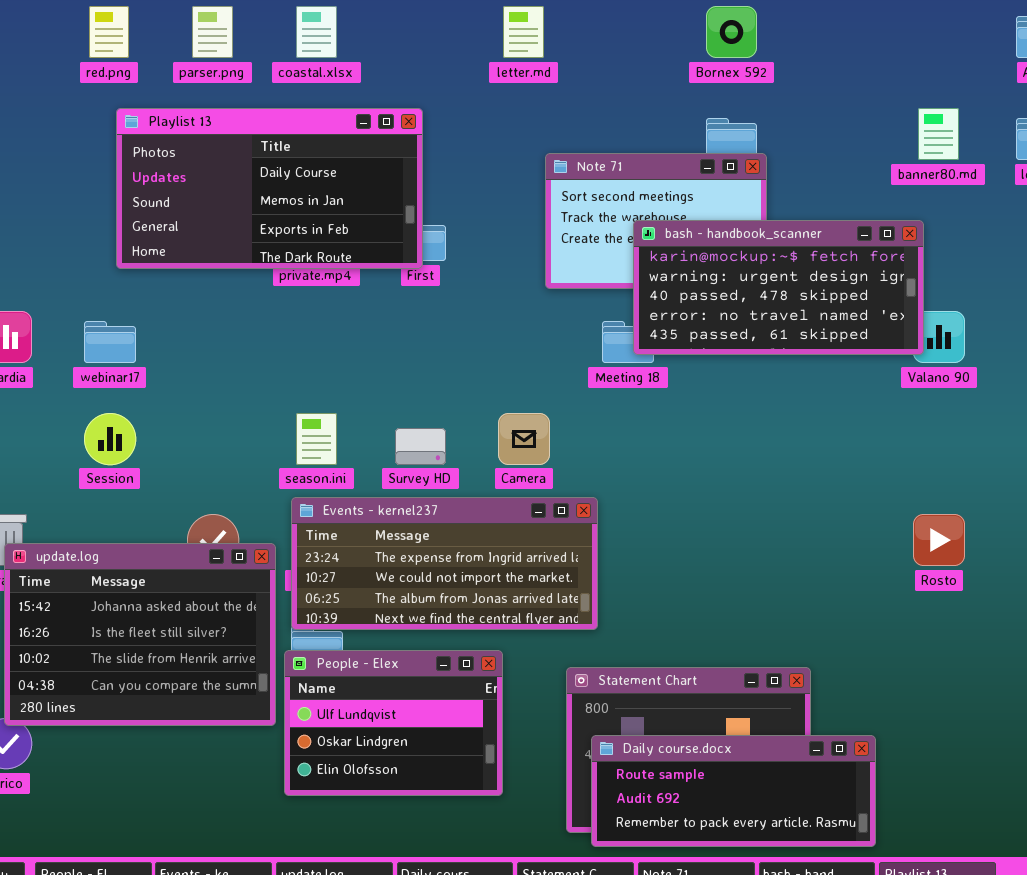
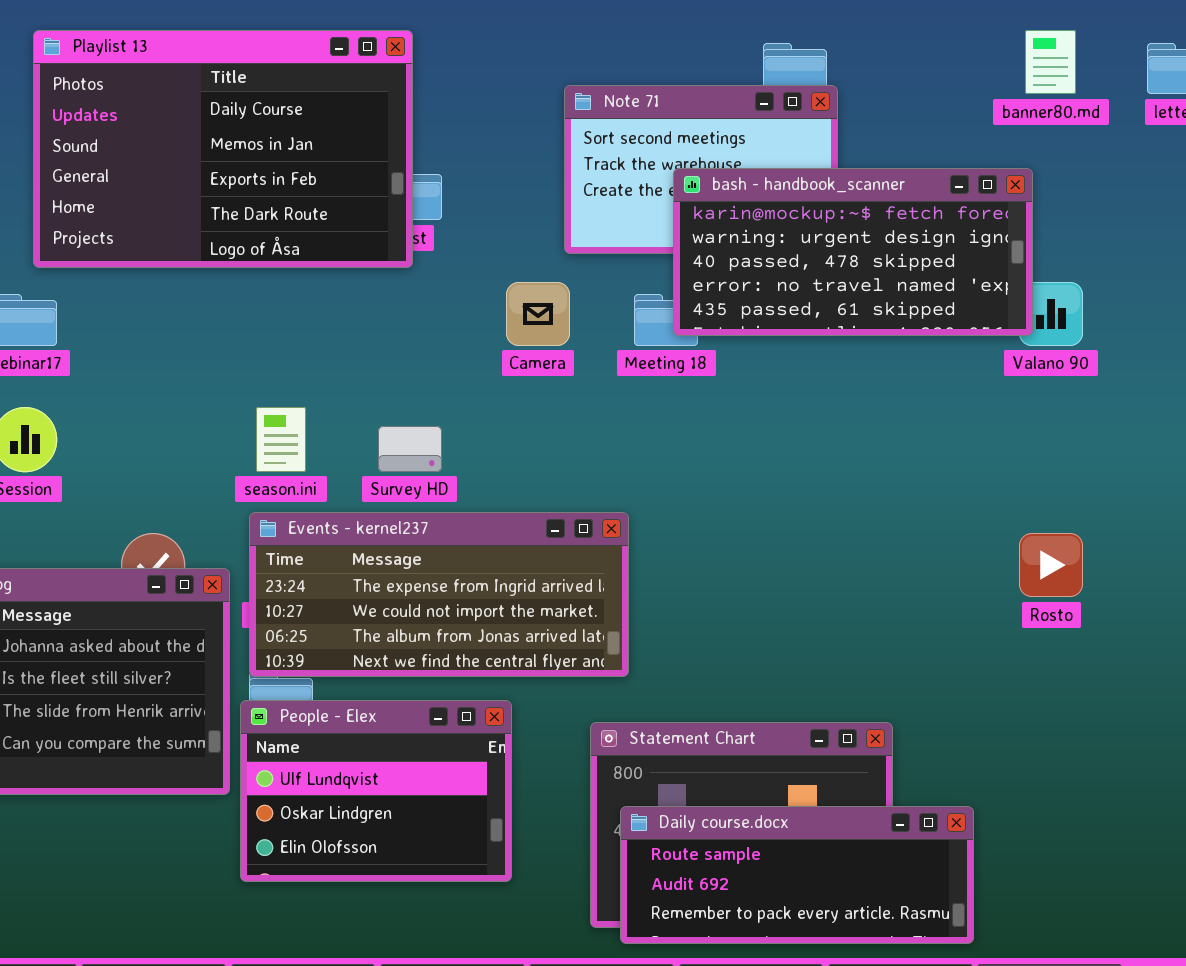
Playlist 13: [116,108,423,269] -> [33,30,413,268], resized
Camera: [498,413,550,465] -> [506,282,570,346], moved

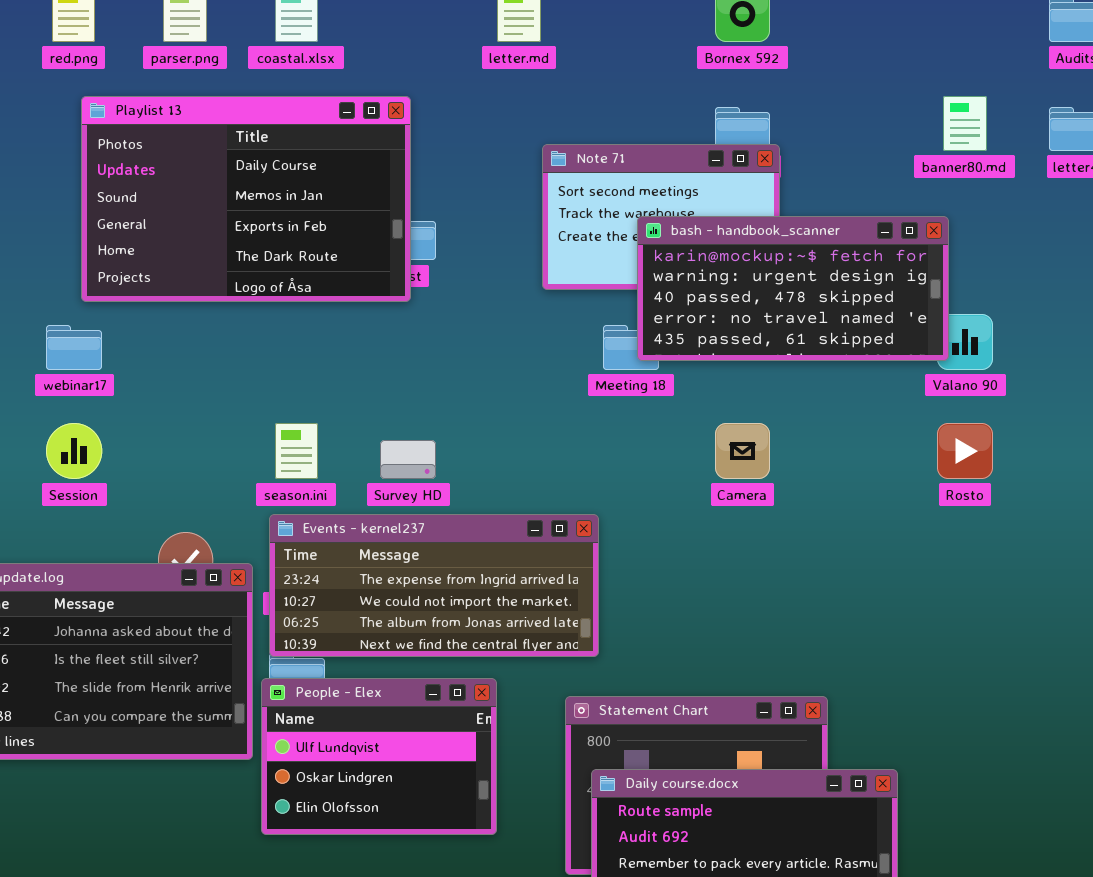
Camera: [506,282,570,346] -> [715,423,770,479], moved
Rosto: [1019,533,1083,597] -> [937,423,993,479], moved

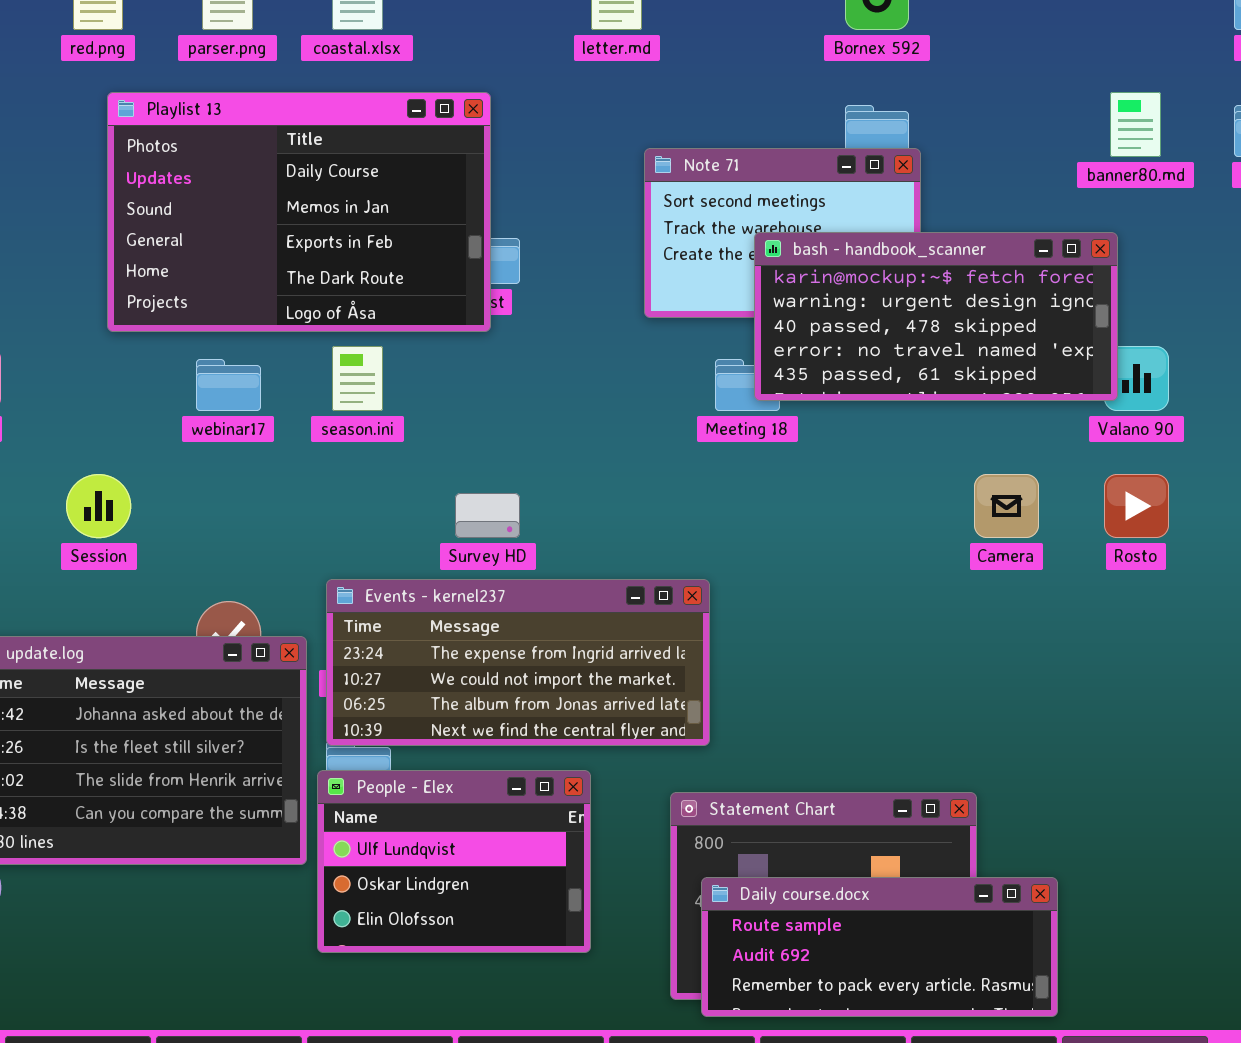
webinar17: [46,325,102,370] -> [196,359,261,411], moved
season.ini: [275,423,318,479] -> [332,346,383,411], moved
Camera: [715,423,770,479] -> [974,474,1039,538], moved

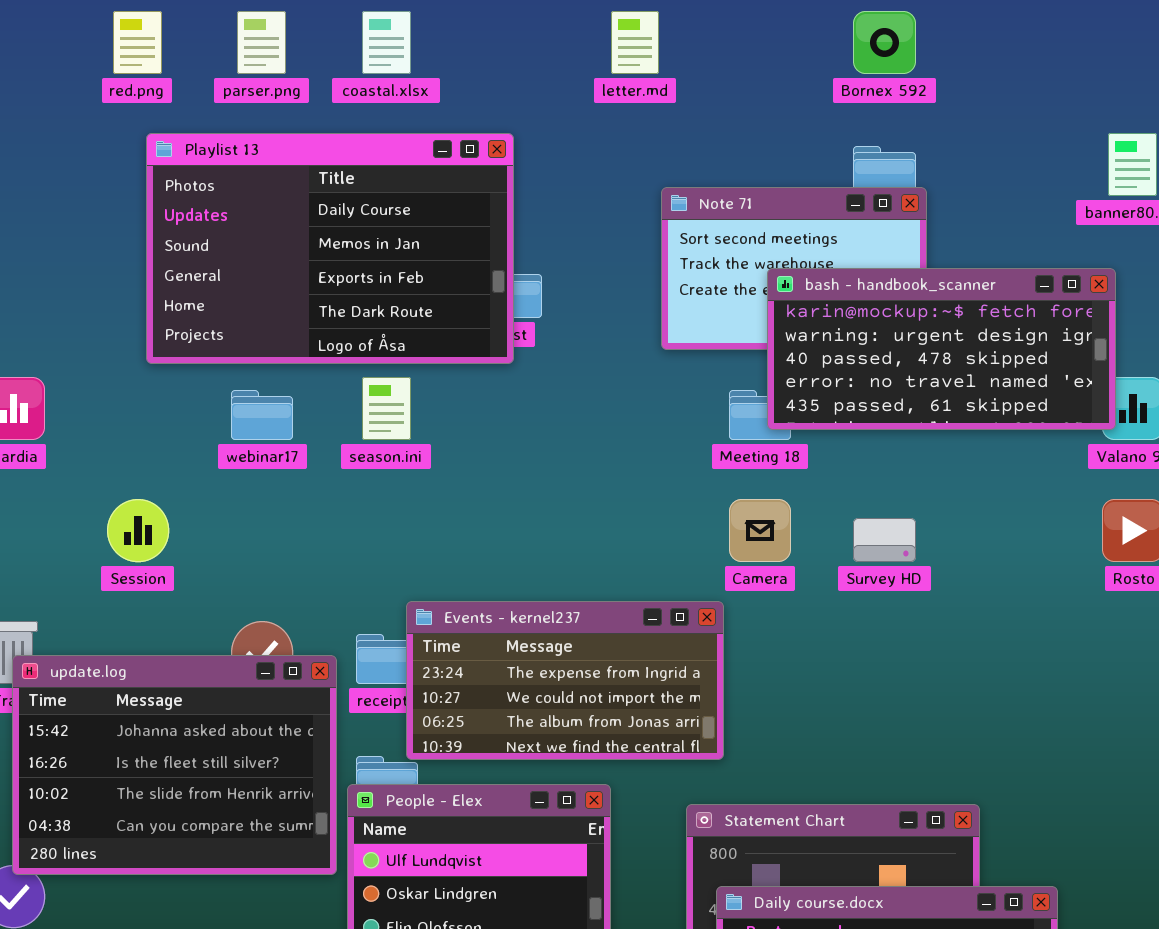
Camera: [974,474,1039,538] -> [729,499,791,562], moved
Survey HD: [455,493,520,538] -> [853,518,916,562], moved
Events - kernel237: [326,579,710,746] -> [406,601,724,760], resized

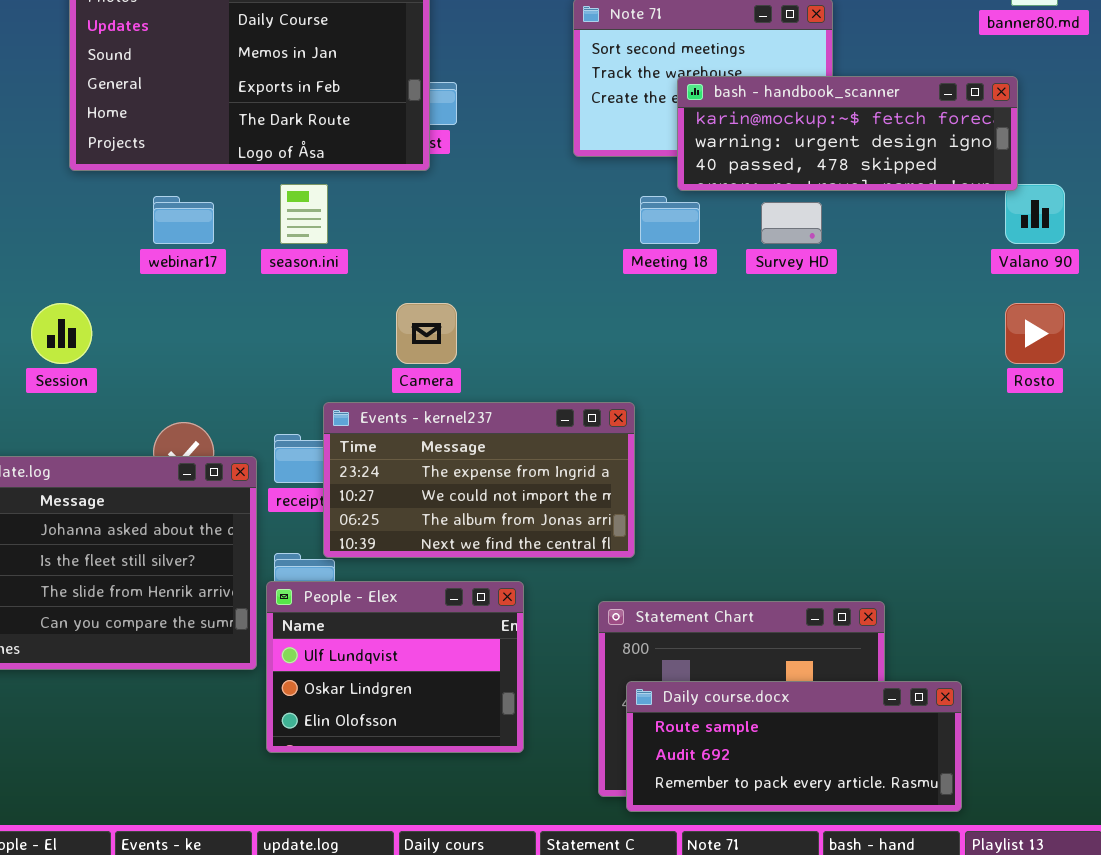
bash - handbook_scanner: [767,268,1116,430] -> [677,76,1018,191], resized
Camera: [729,499,791,562] -> [396,303,457,364], moved
Survey HD: [853,518,916,562] -> [761,202,822,244], moved

